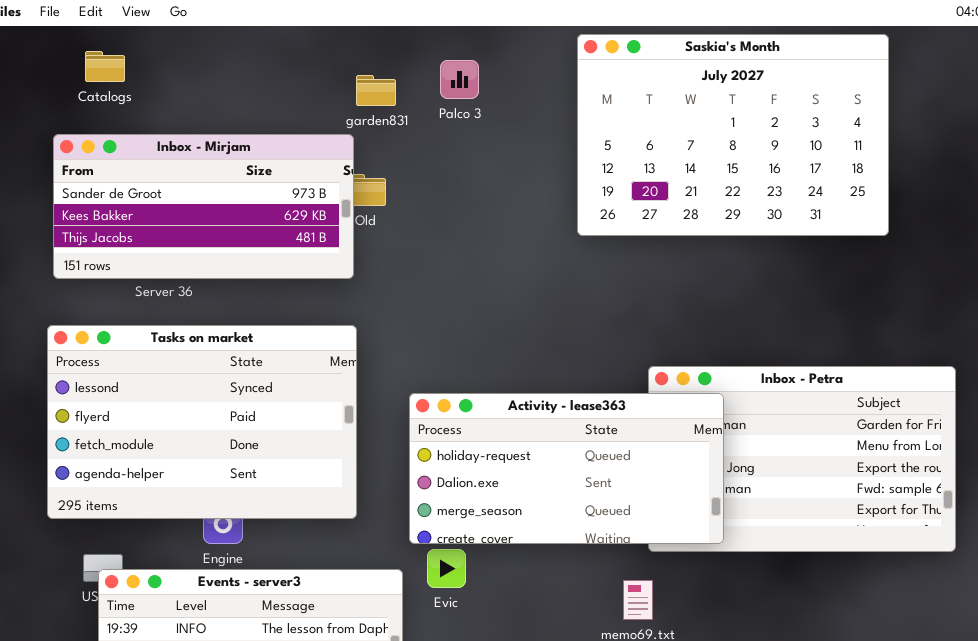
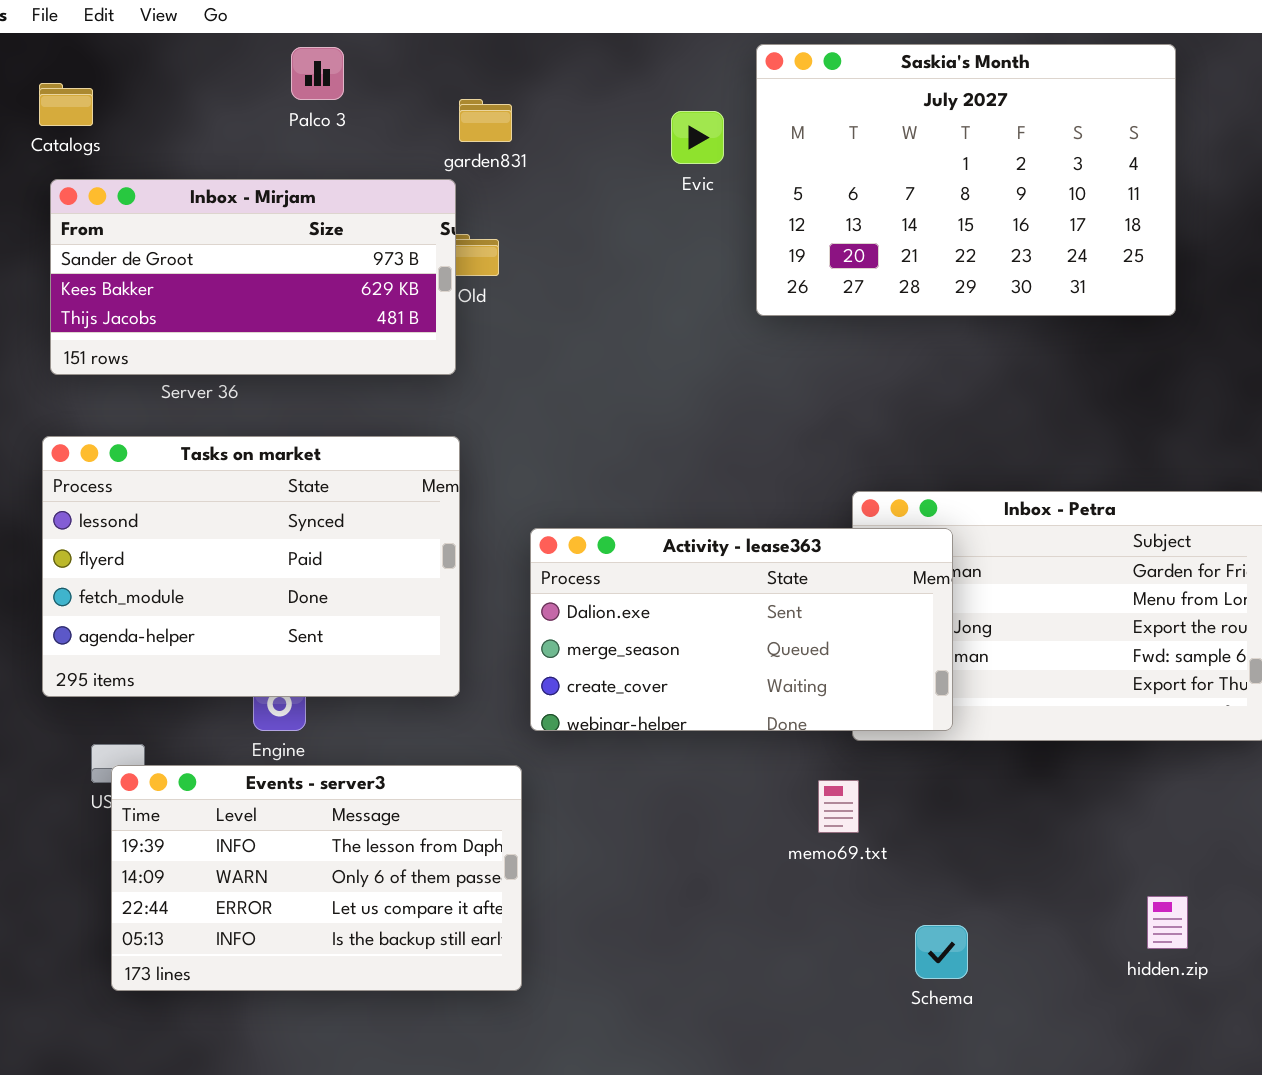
Catalogs: [85,51,125,82] -> [39,83,93,126], moved
Palco 3: [440,60,479,99] -> [291,47,344,100], moved
Activity - lease363: [409,393,724,544] -> [530,528,953,731], scrolled down 1 row
Evic: [427,549,466,588] -> [671,111,724,164], moved

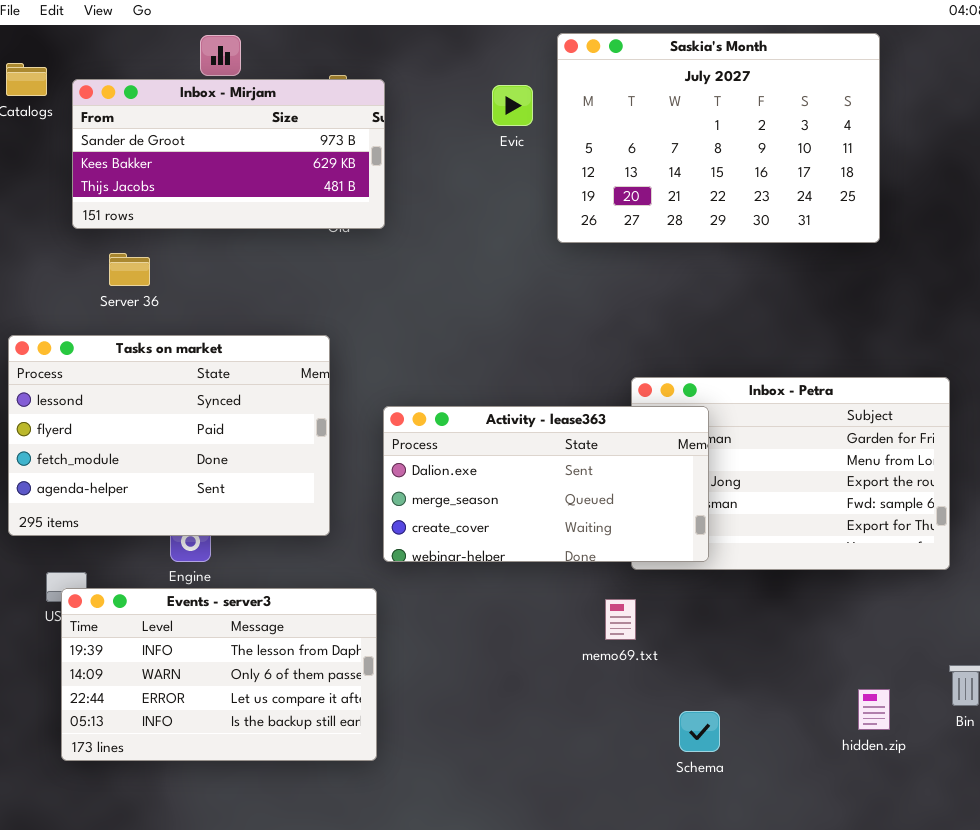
Inbox - Mirjam: [50,179,456,375] -> [72,79,385,229], moved

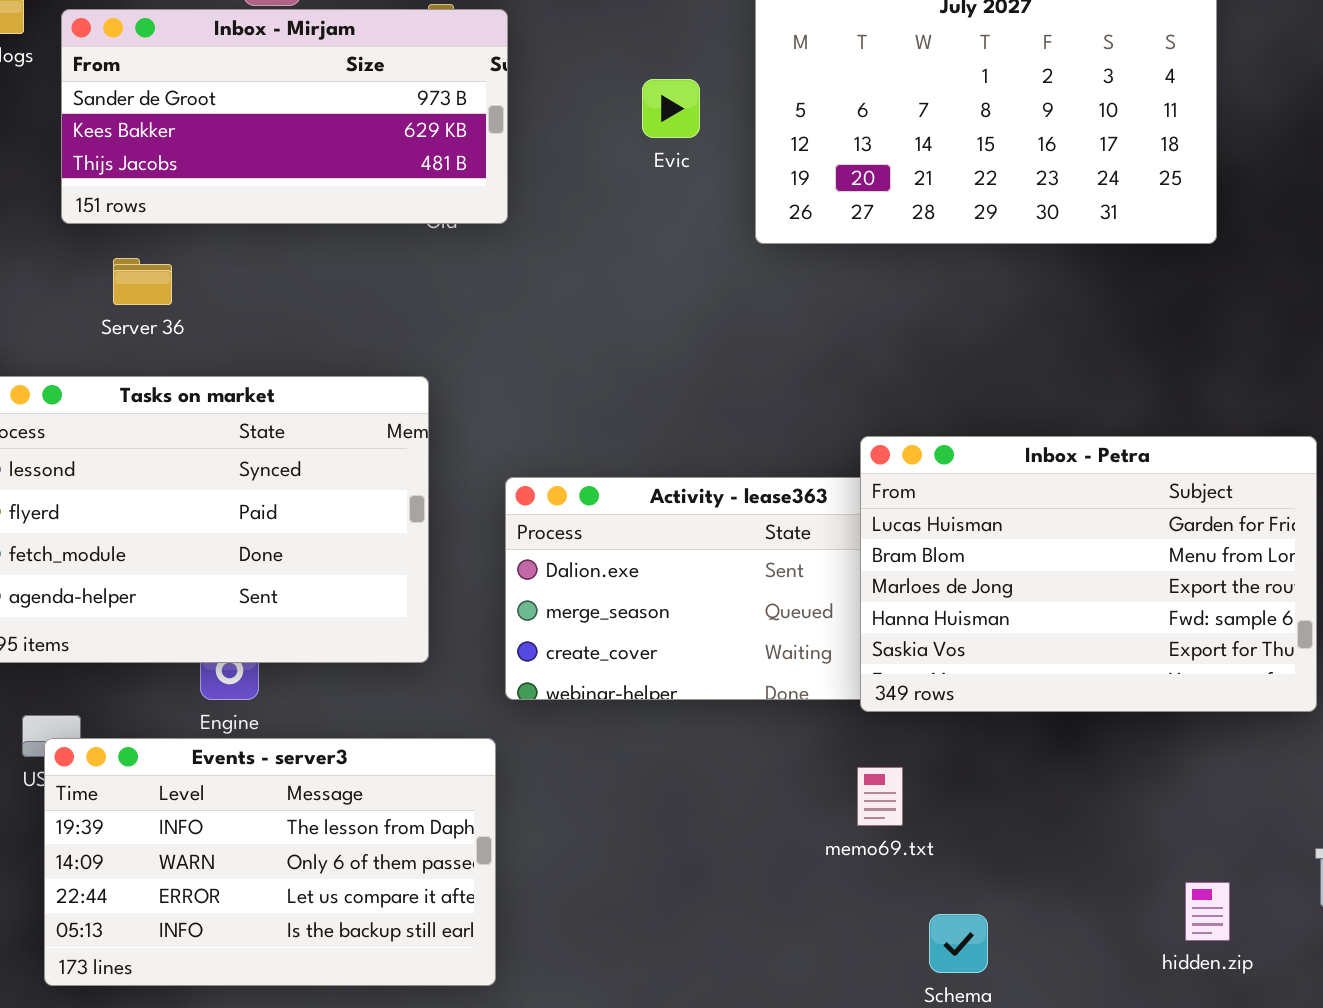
Evic: [492,85,533,126] -> [642,79,700,138], moved
Inbox - Petra: [631,377,950,570] -> [860,436,1317,712], raised
memo69.txt: [605,599,636,640] -> [857,767,903,826], moved

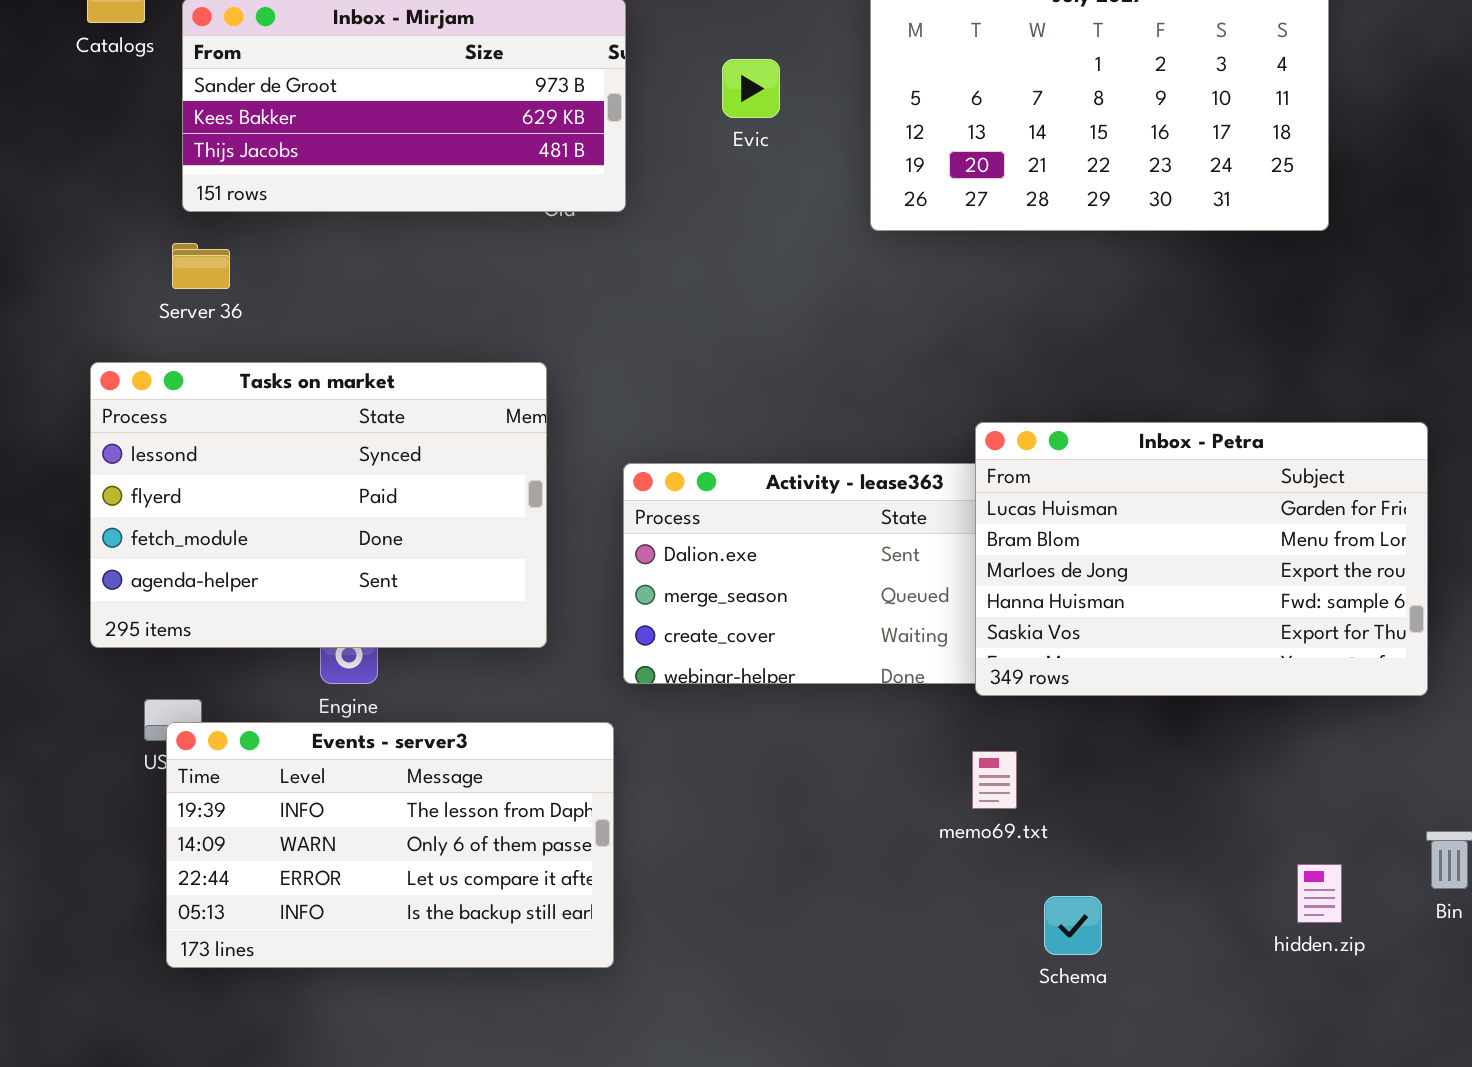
Evic: [642,79,700,138] -> [722,59,780,118], moved
Server 36: [113,258,172,305] -> [172,243,230,289], moved

